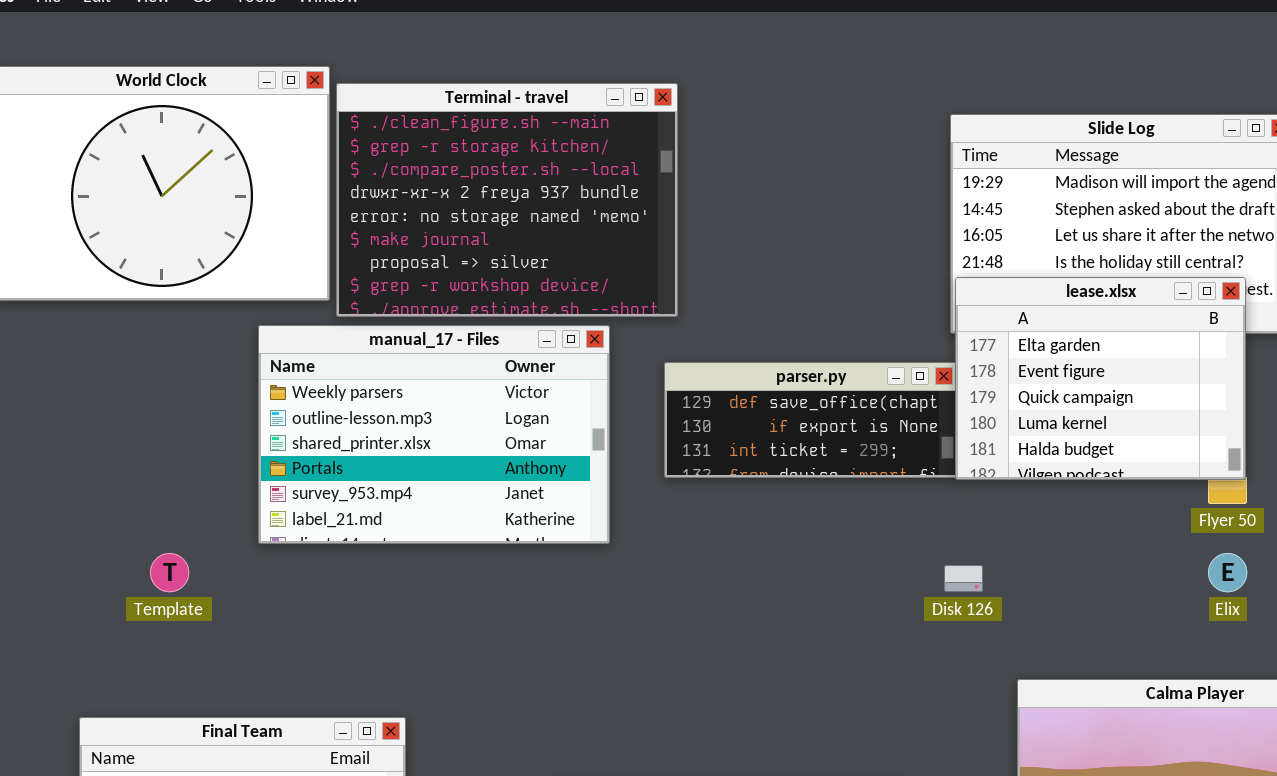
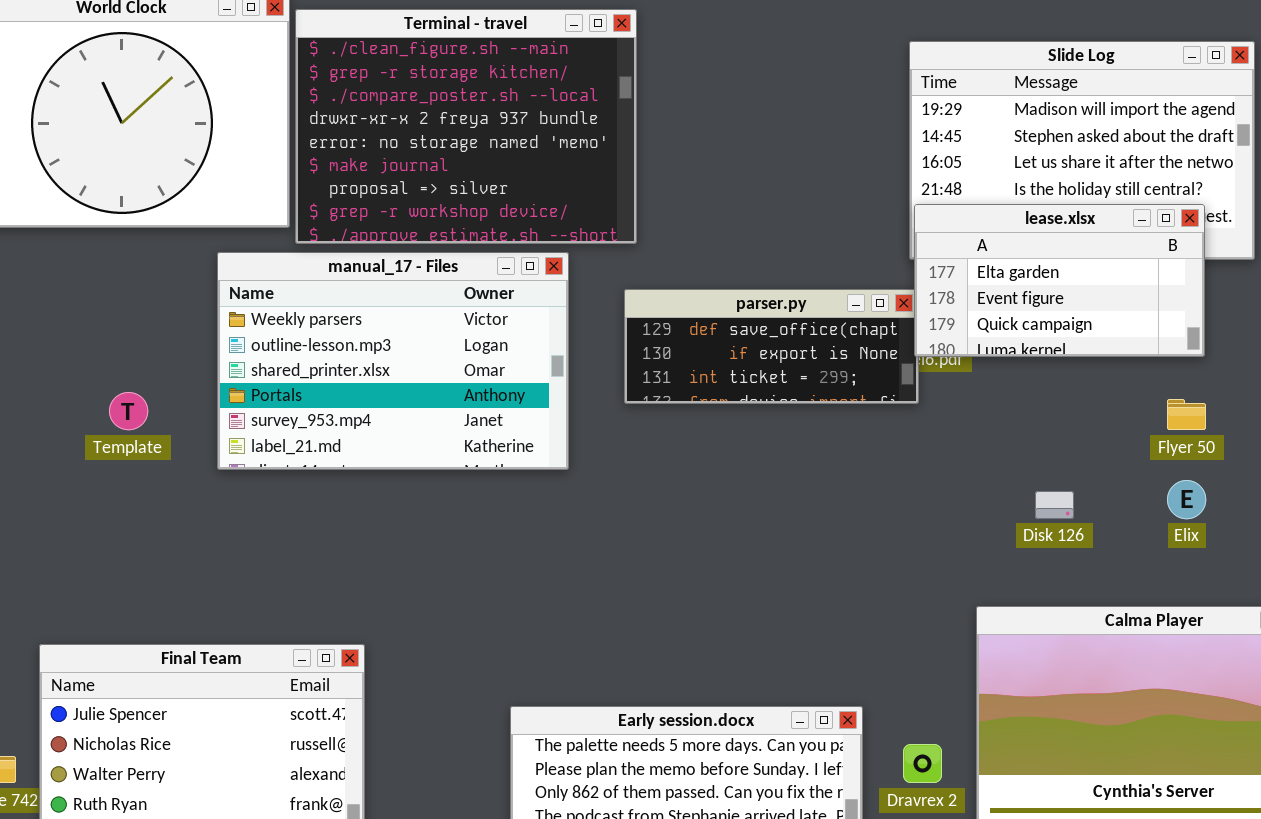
lease.xlsx: [955,277,1246,480] -> [914,204,1205,357], resized
Template: [150,553,189,592] -> [109,392,148,430], moved
Disk 126: [944,565,983,592] -> [1035,491,1074,519], moved

